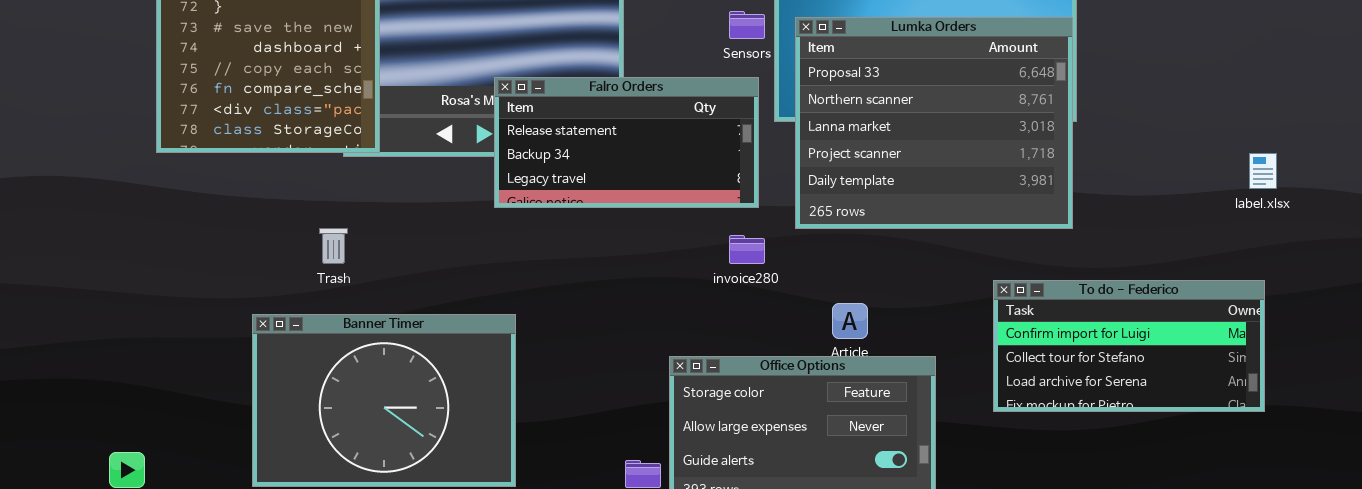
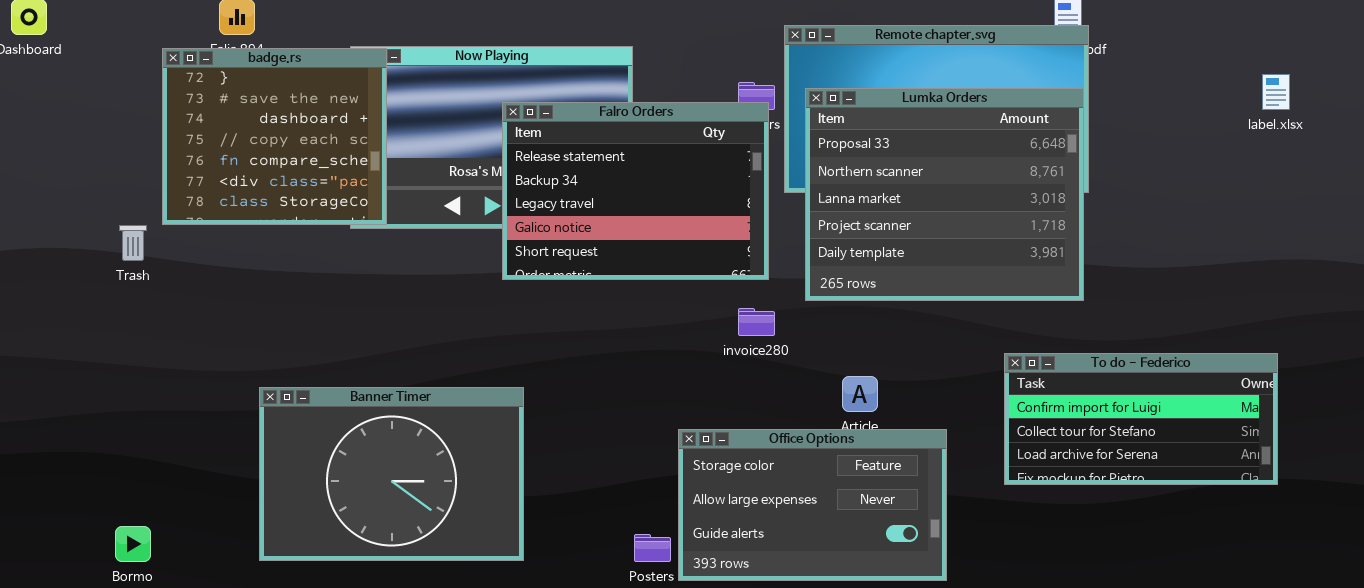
Falro Orders: [494,77,759,208] -> [502,102,769,280], resized
label.xlsx: [1249,153,1277,189] -> [1262,74,1290,110], moved
Trash: [319,228,348,264] -> [119,225,147,261], moved

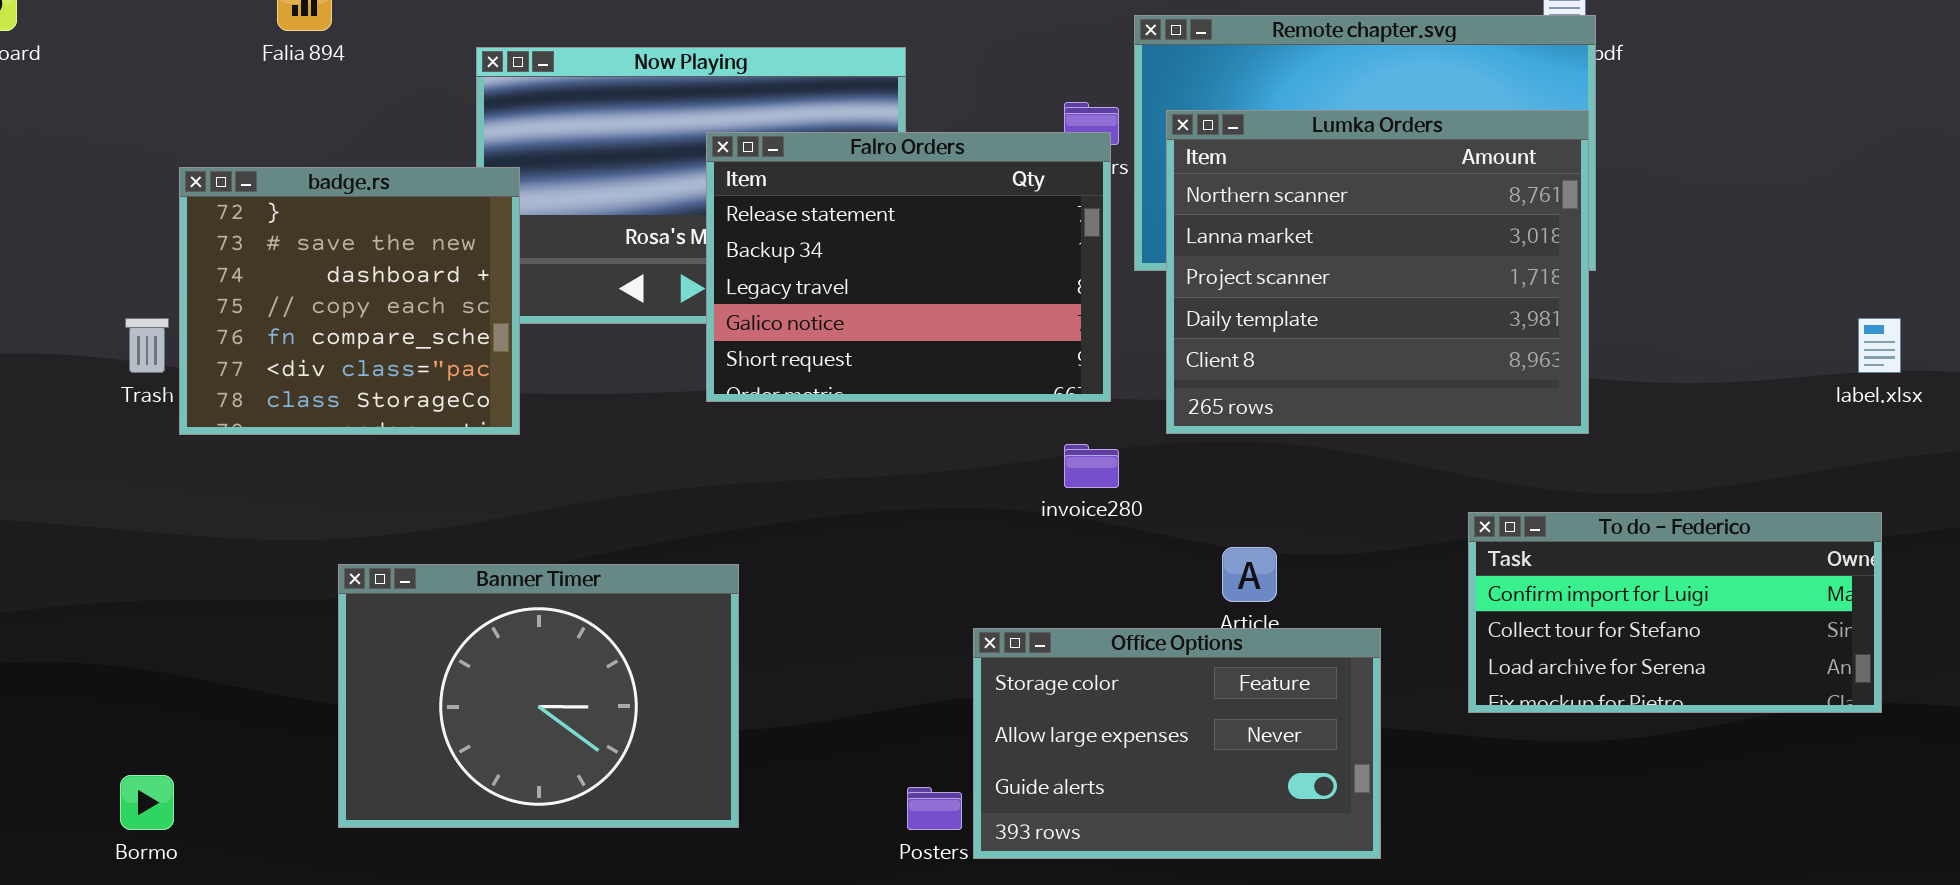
badge.rs: [162,48,387,225] -> [179,167,520,435], moved
label.xlsx: [1262,74,1290,110] -> [1858,318,1901,373], moved
Lumka Orders: [805,88,1084,301] -> [1166,110,1589,434], scrolled down 1 row

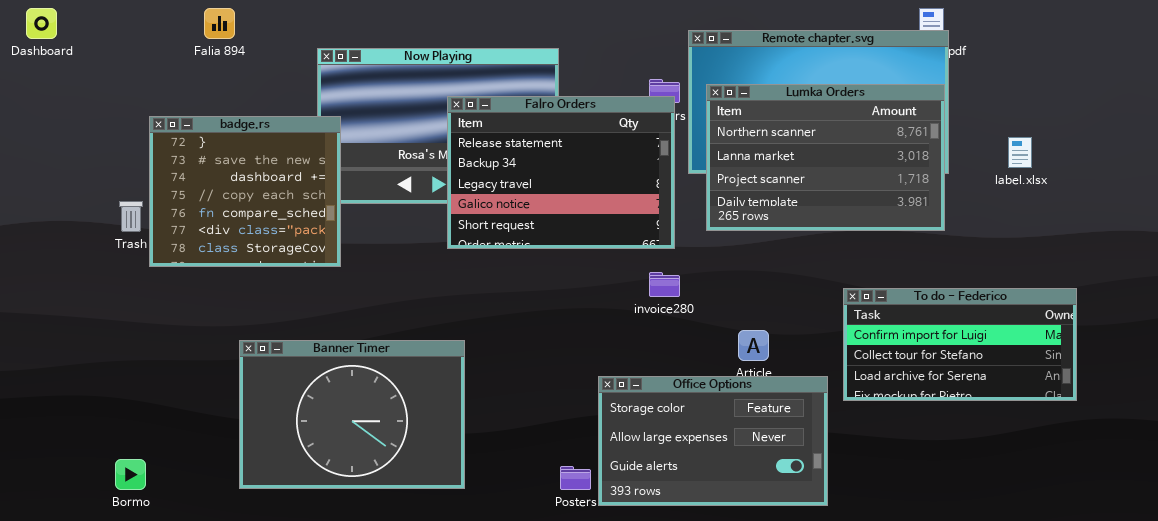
Lumka Orders: [1166,110,1589,434] -> [706,84,945,231], resized
label.xlsx: [1858,318,1901,373] -> [1008,137,1032,168], moved
To do - Federico: [1468,512,1882,713] -> [843,288,1077,401], moved

